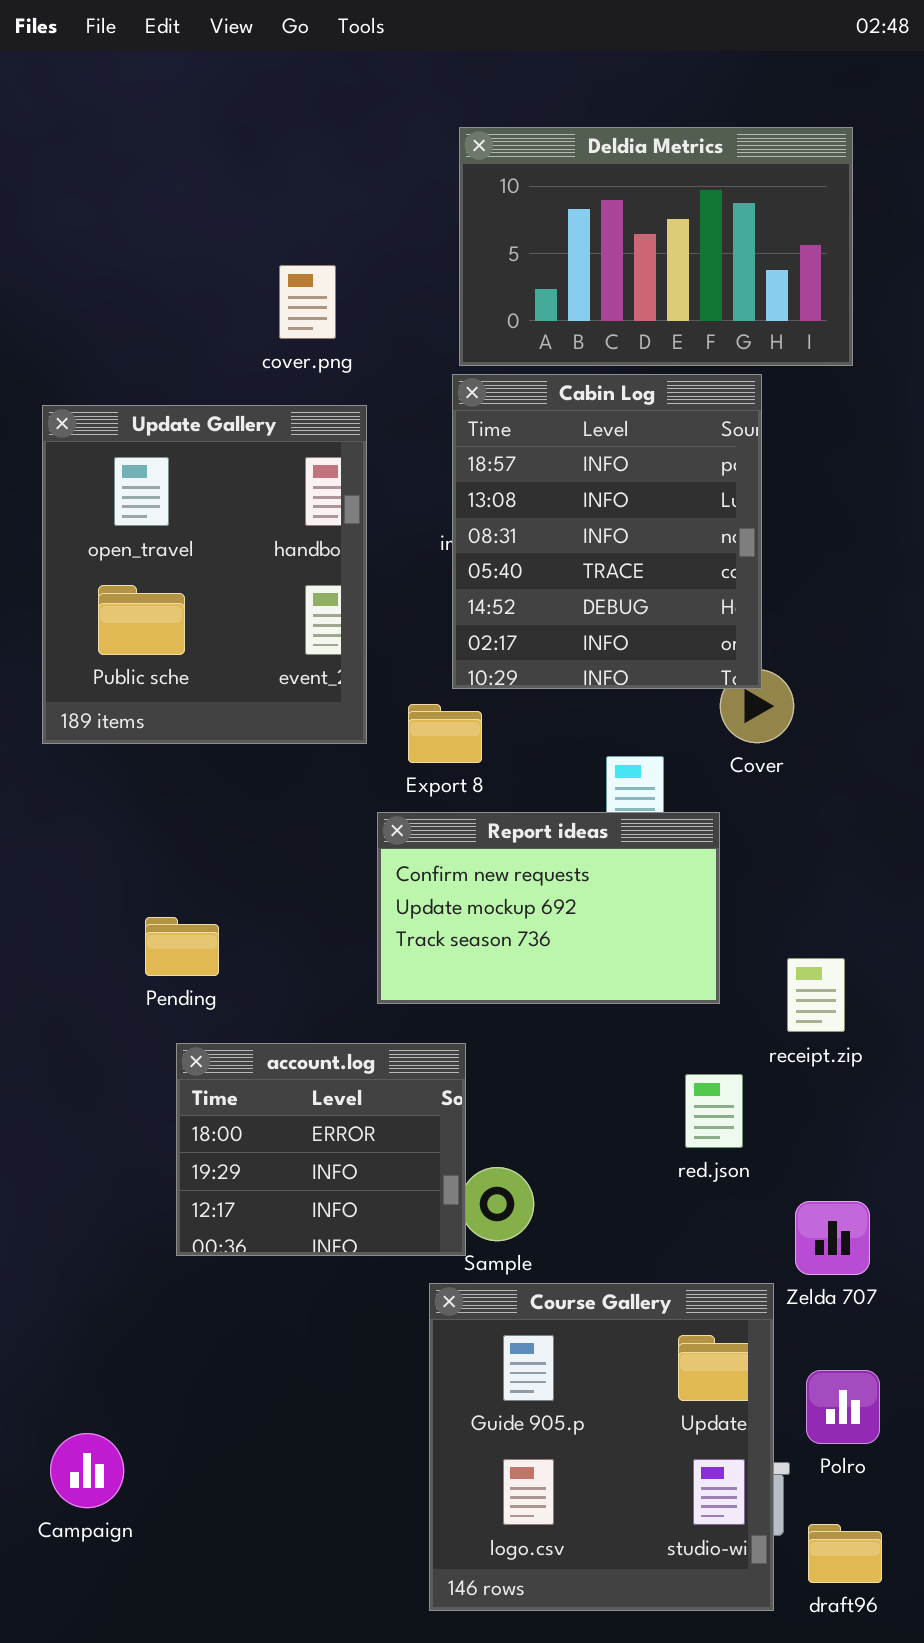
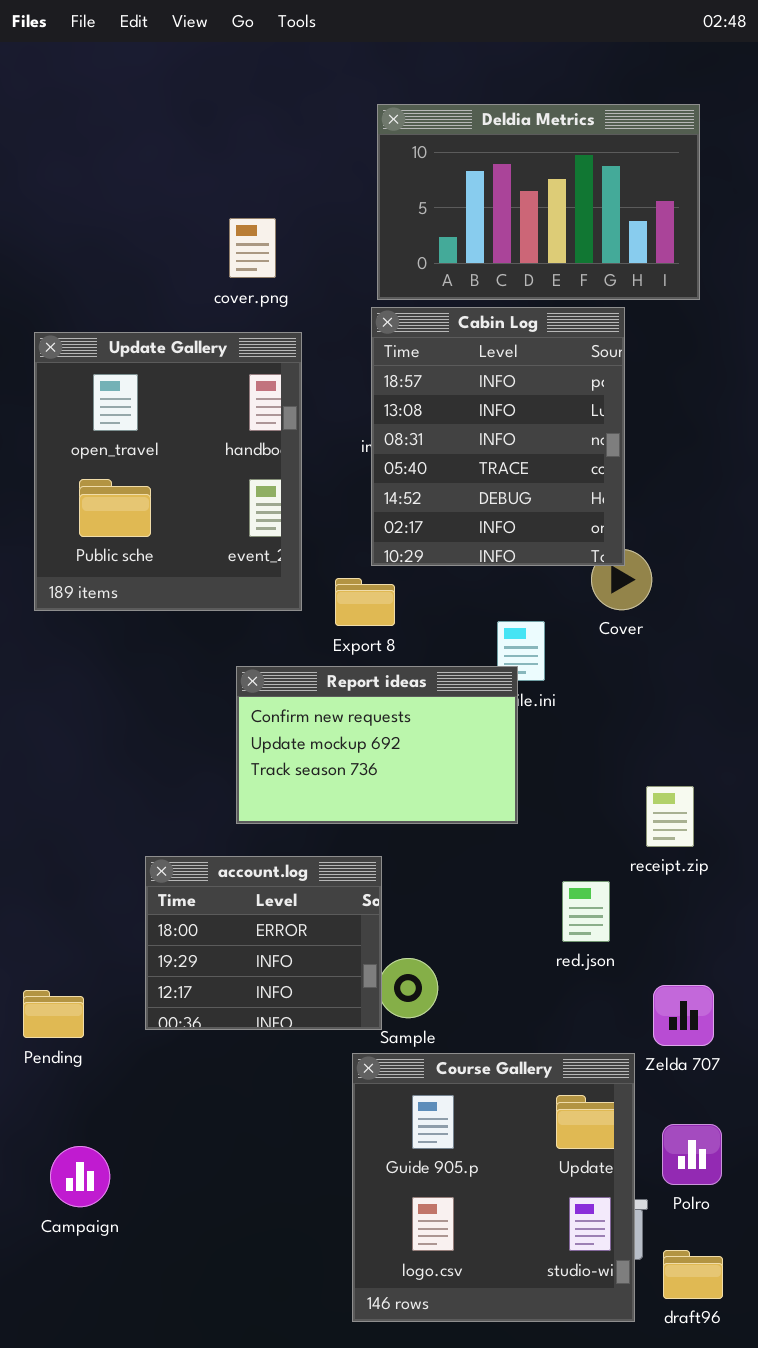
Report ideas: [377,812,720,1004] -> [236,666,518,824], moved
Pending: [145,917,219,976] -> [23,990,84,1038], moved
Campaign: [50,1433,124,1508] -> [50,1146,110,1207], moved

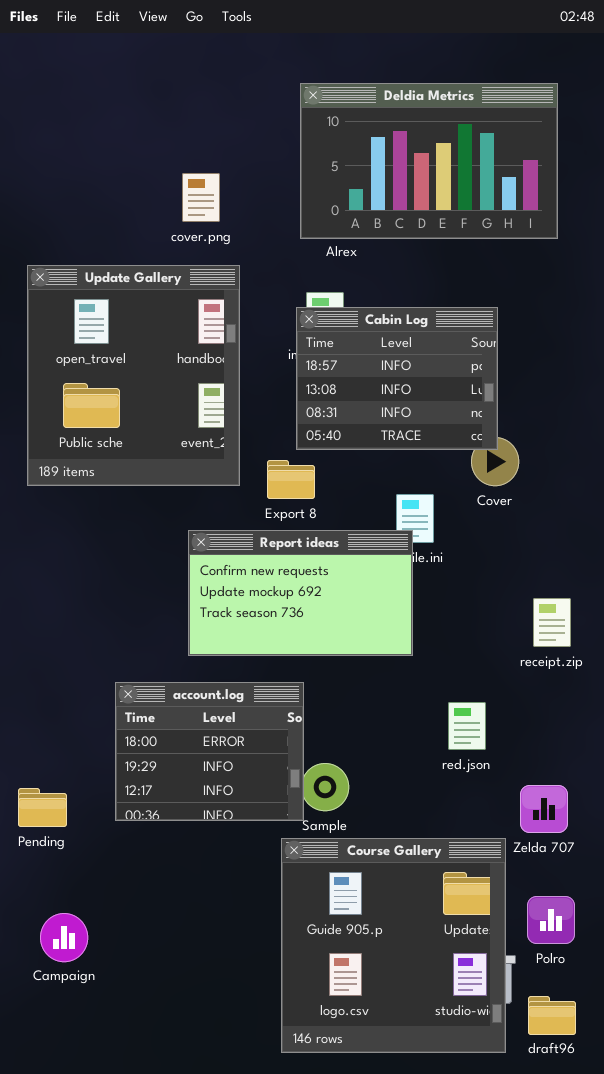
Cabin Log: [371,307,625,566] -> [296,307,498,450], resized
receipt.zip: [646,786,694,847] -> [533,598,571,647], moved

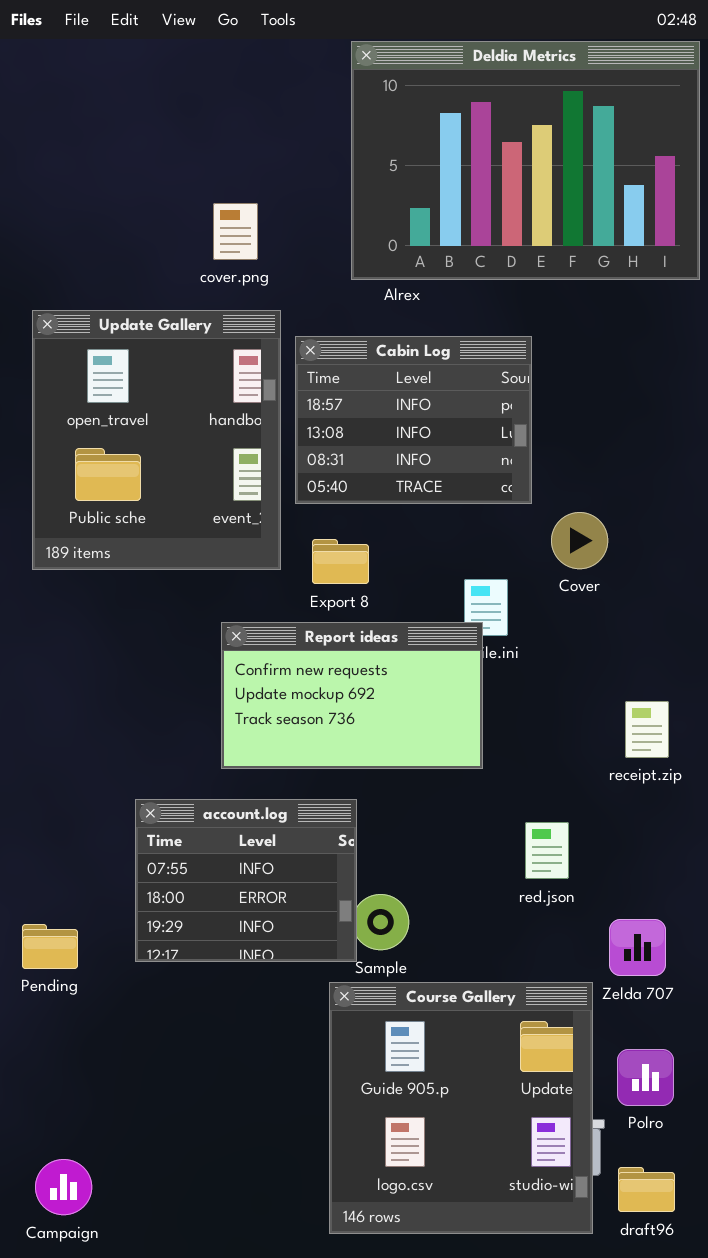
Deldia Metrics: [300,83,558,239] -> [351,41,700,280], resized
Cabin Log: [296,307,498,450] -> [295,336,532,504], moved
account.log: [115,682,304,821] -> [135,799,357,962], scrolled up 1 row
Campaign: [40,913,88,962] -> [35,1159,92,1215], moved

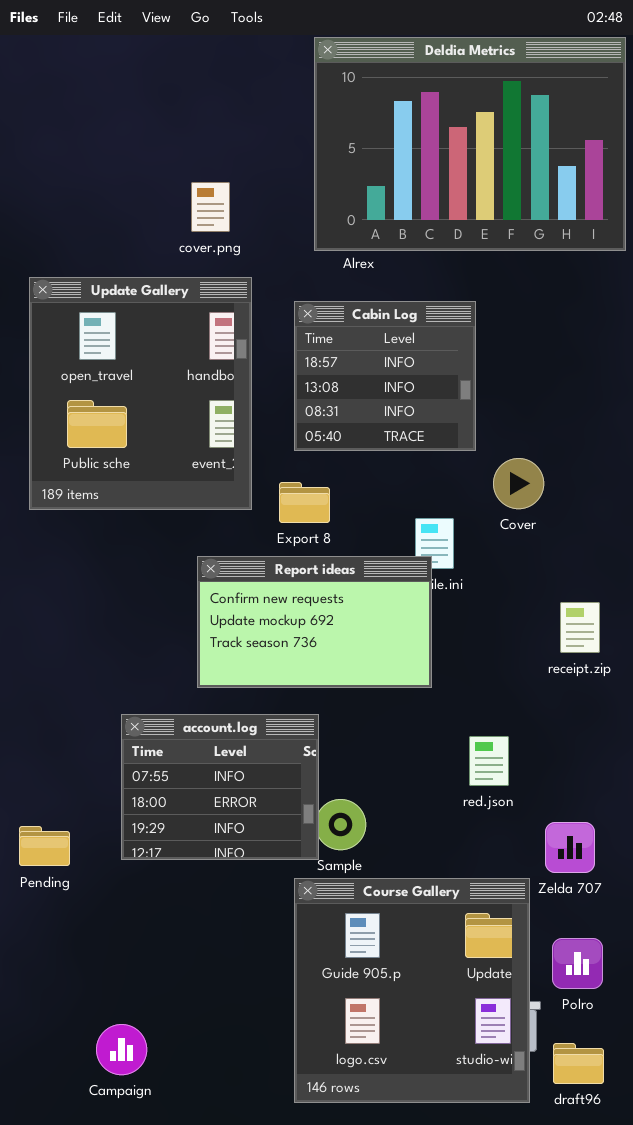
Cabin Log: [295,336,532,504] -> [294,301,476,451], resized
receipt.zip: [625,701,669,758] -> [560,602,600,653], moved
Campaign: [35,1159,92,1215] -> [96,1024,147,1075], moved

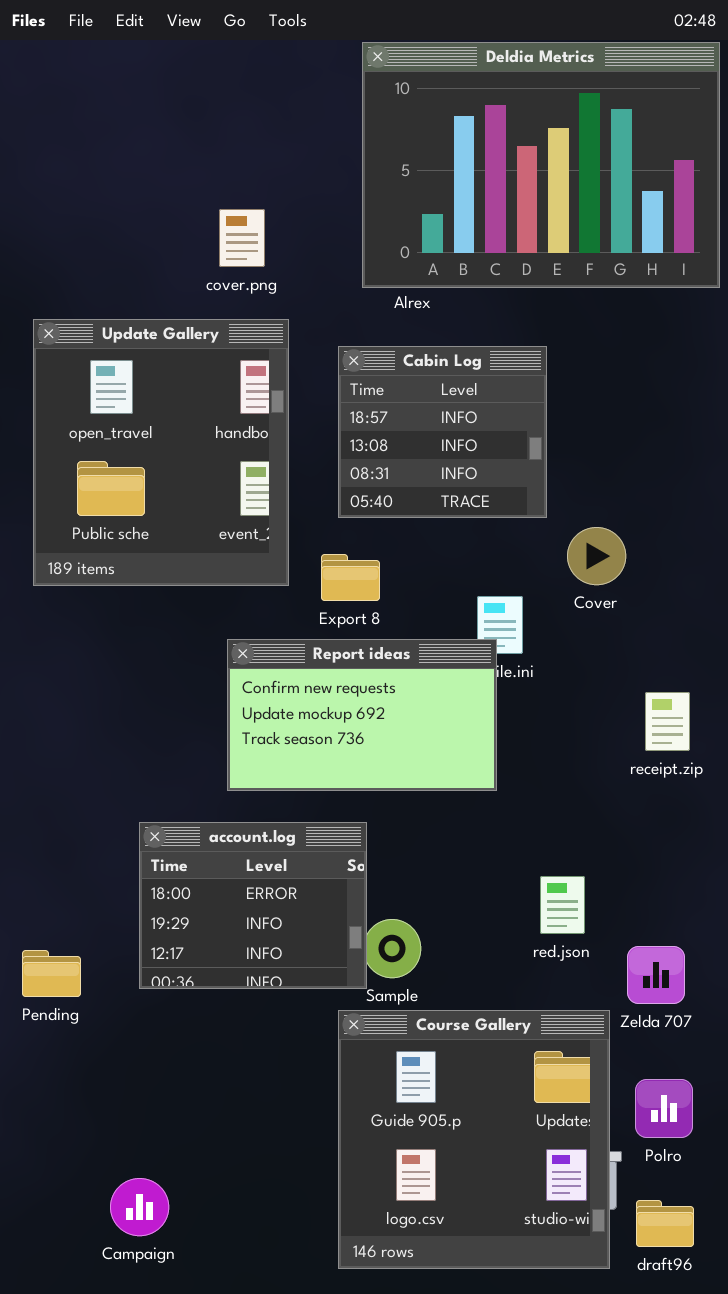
account.log: [121,714,319,860] -> [139,822,367,989], scrolled down 1 row
red.json: [469,736,509,786] -> [540,876,585,934], moved

